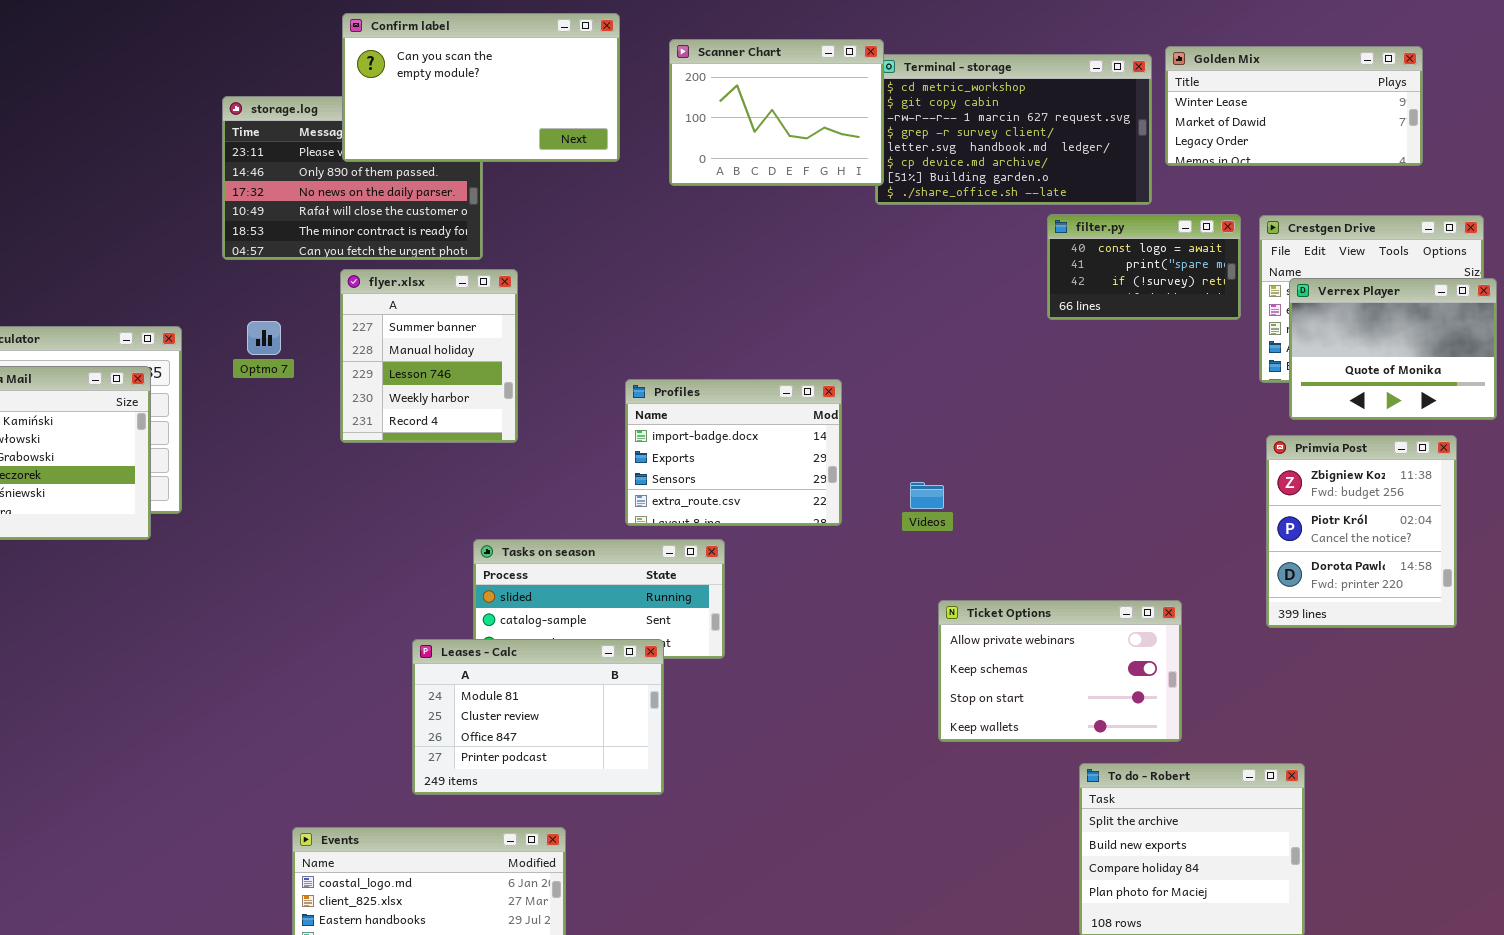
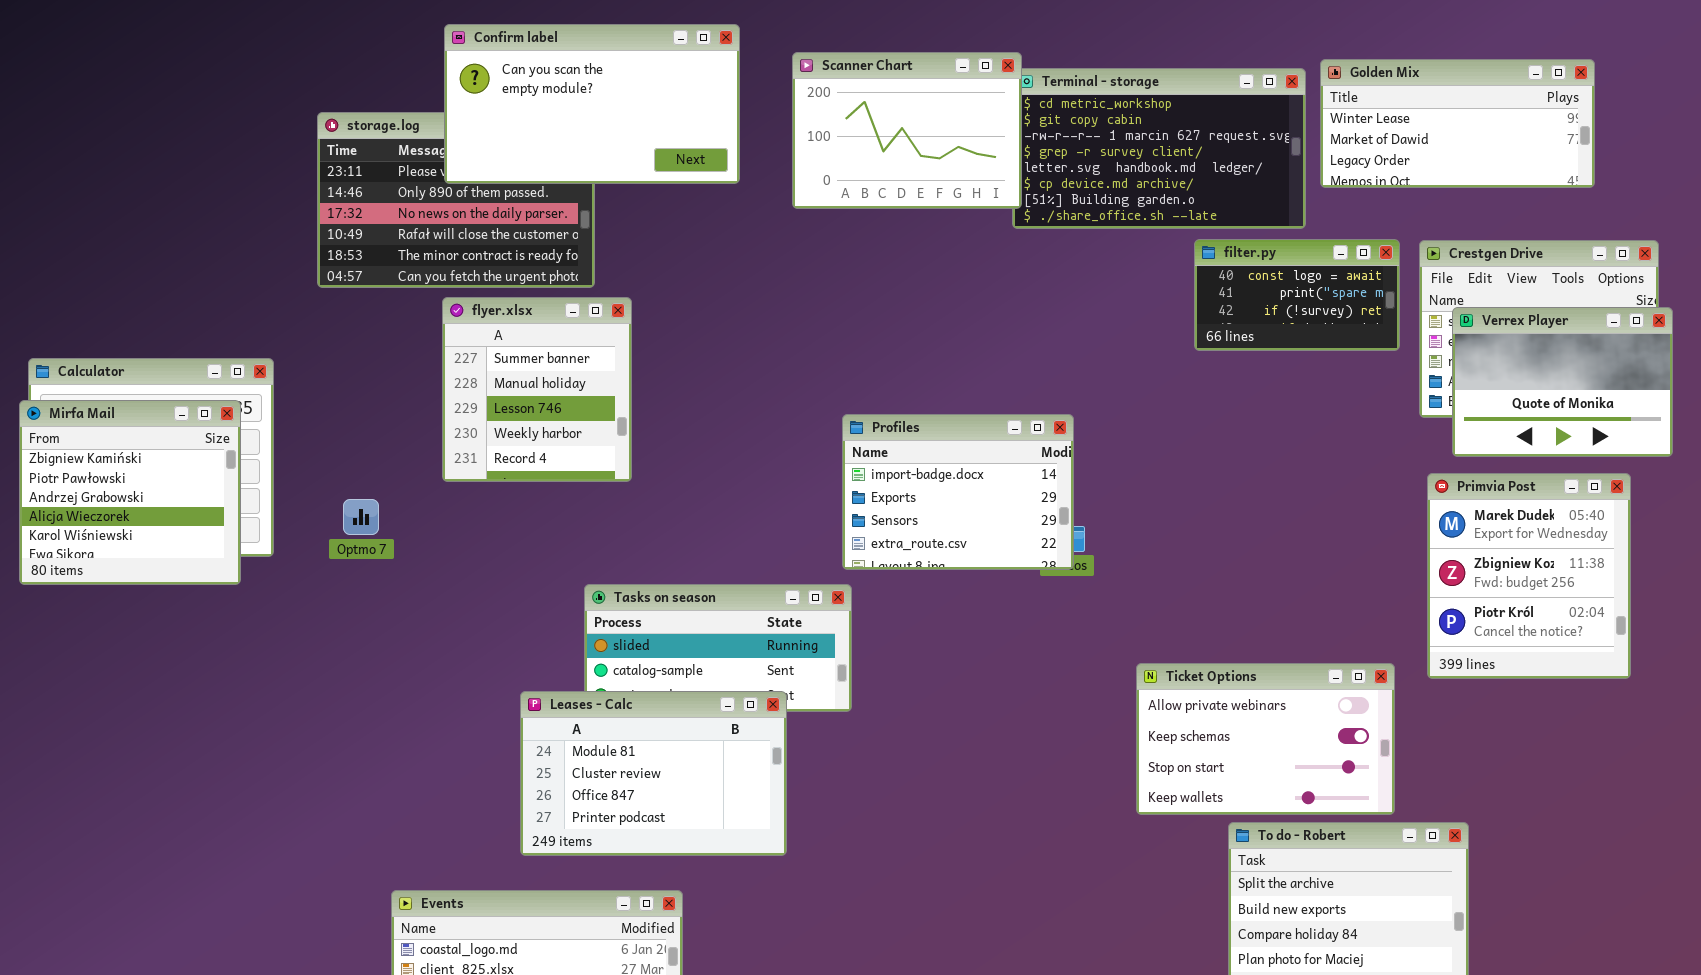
Optmo 7: [247,321,281,355] -> [343,499,379,535], moved
Profiles: [625,379,842,526] -> [842,414,1074,570], moved
Primvia Post: [1266,435,1457,628] -> [1427,473,1631,679], scrolled up 1 row
Ticket Options: [938,600,1182,742] -> [1136,663,1395,815], moved

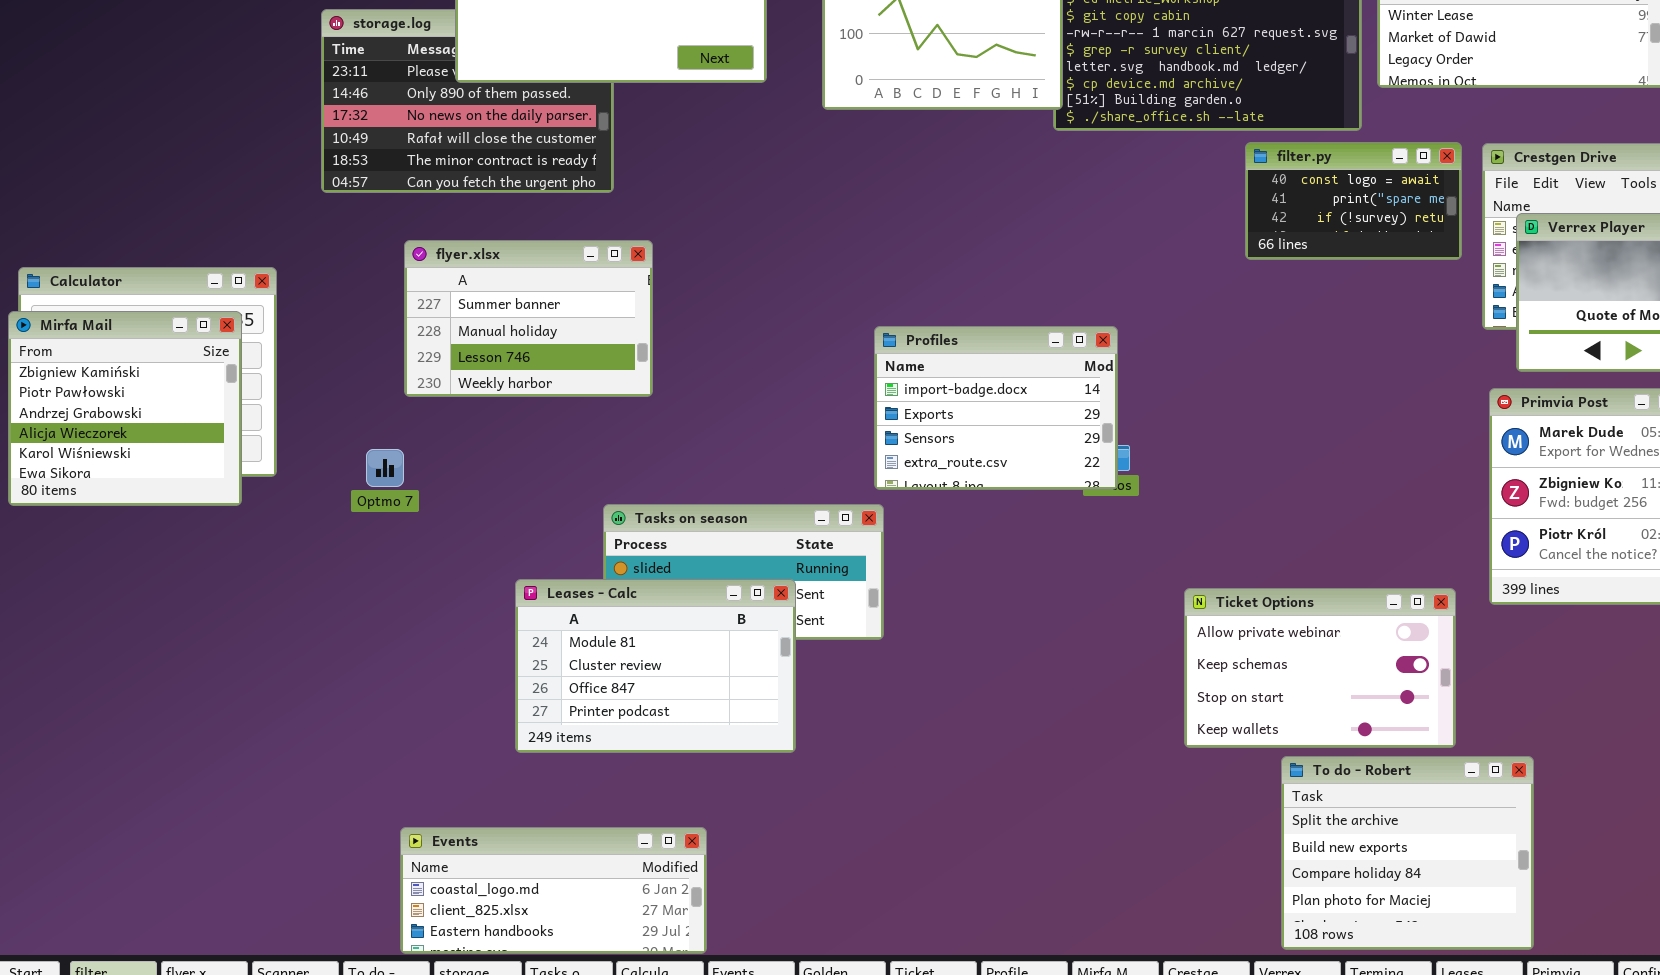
flyer.xlsx: [442,297,632,482] -> [404,240,653,397], resized
Optmo 7: [343,499,379,535] -> [366,449,404,487], moved
Leases - Calc: [520,691,787,856] -> [515,579,796,753], moved

